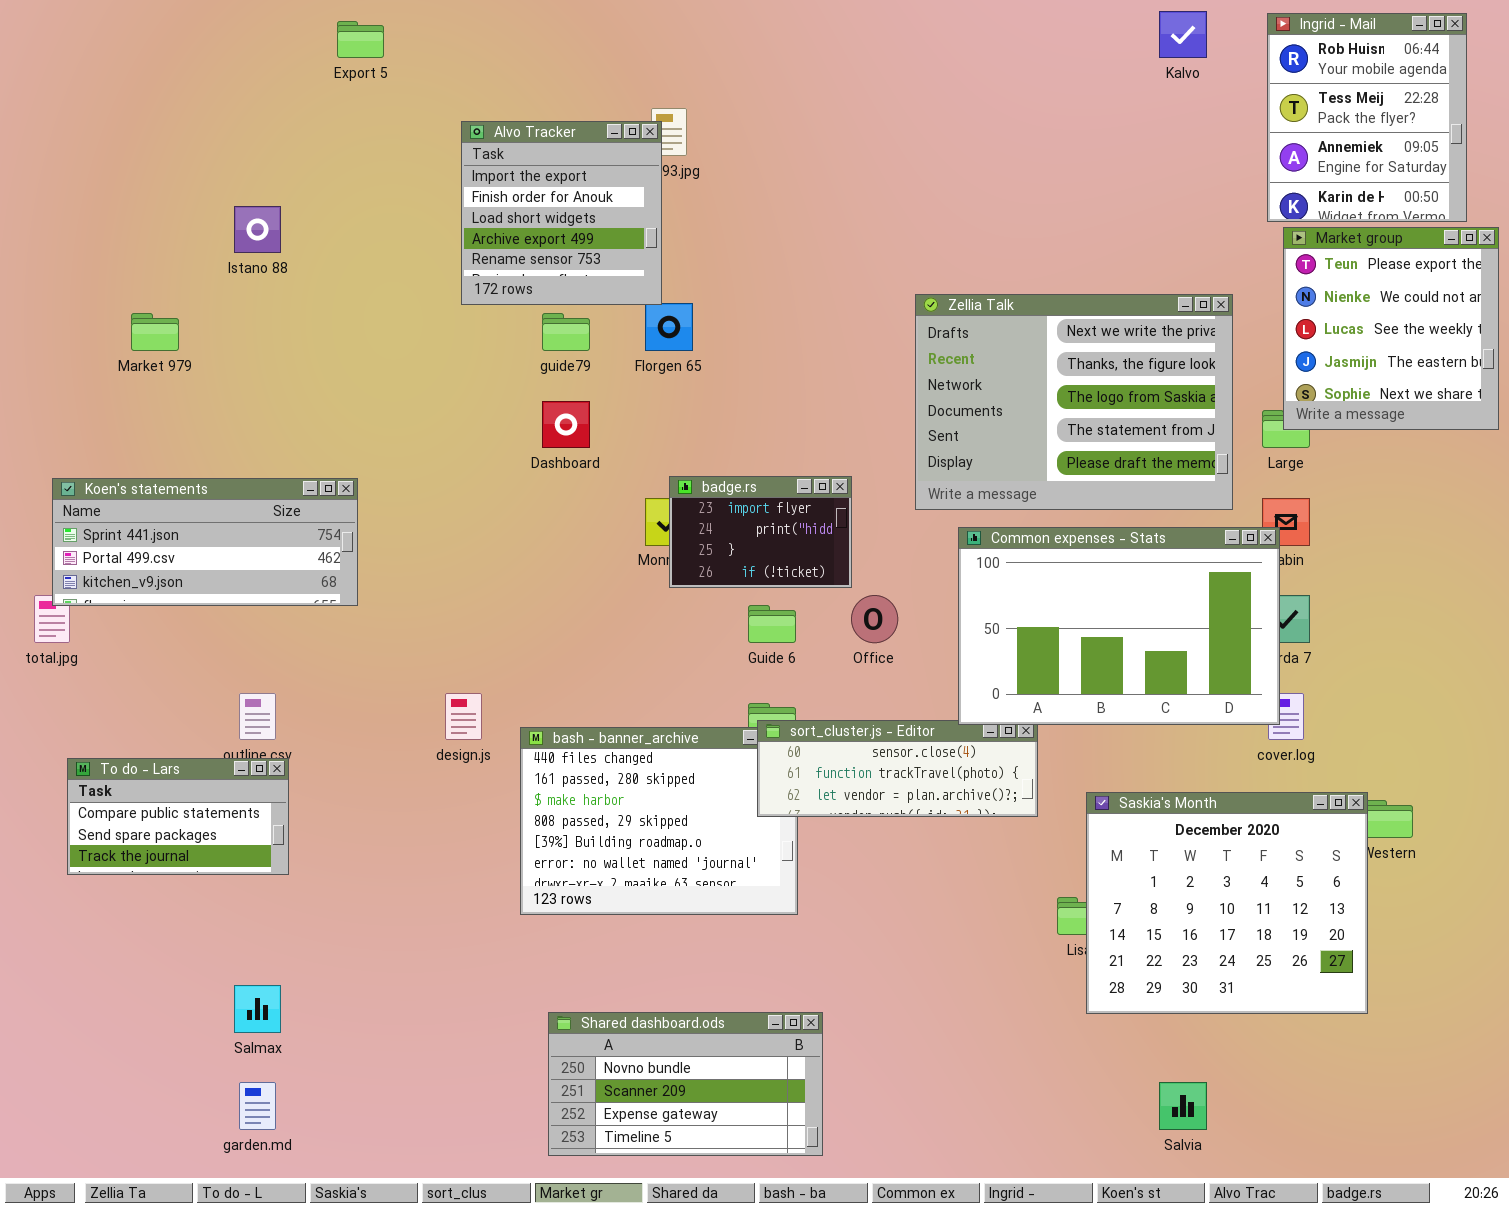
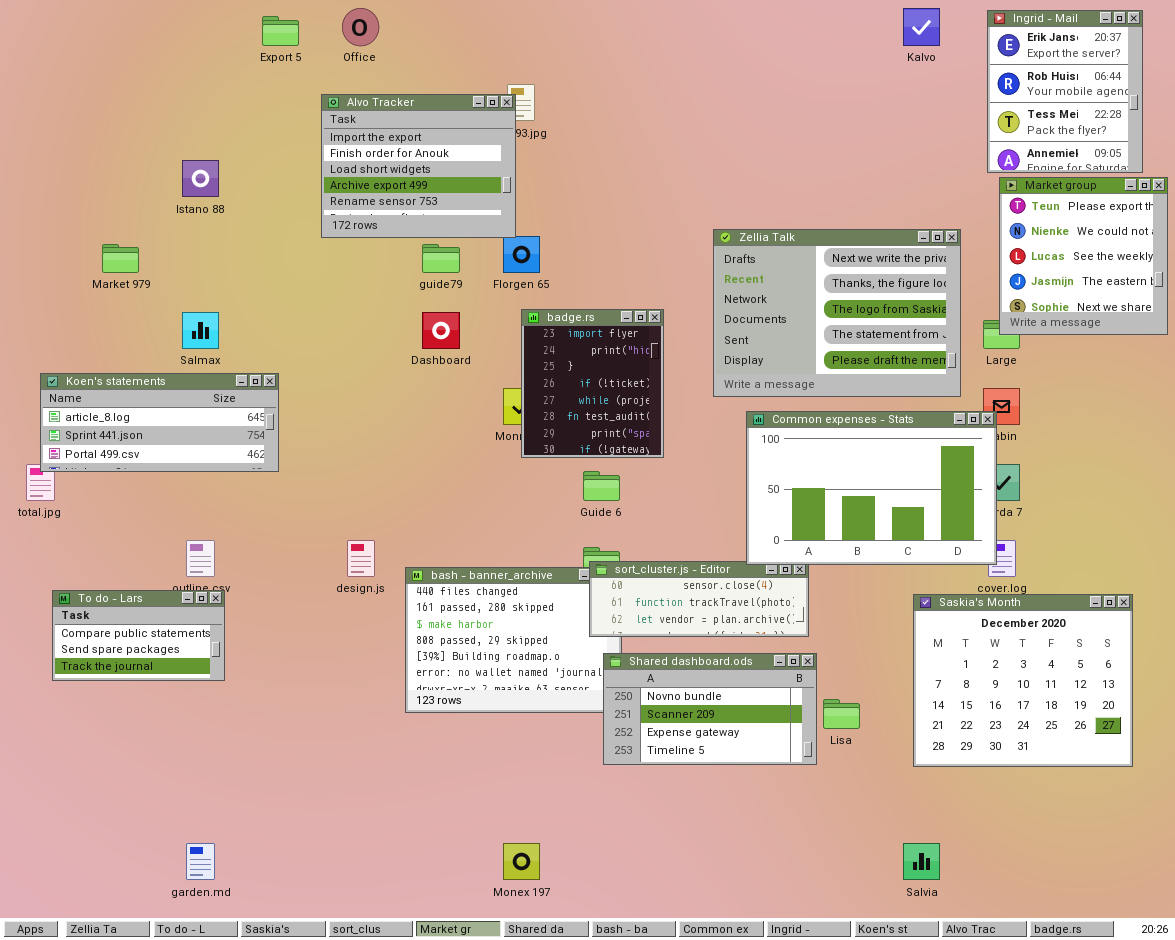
Ingrid - Mail: [1267,13,1467,222] -> [987,10,1143,173], scrolled up 1 row
Alvo Tracker: [461,121,662,305] -> [321,94,516,238], resized
badge.rs: [669,476,852,588] -> [521,309,664,458], resized
Koen's statements: [52,478,358,606] -> [40,373,279,472], scrolled up 1 row
Office: [851,595,898,643] -> [342,8,379,46], moved
Saskia's Month: [1086,792,1368,1014] -> [913,594,1133,767], moved
Salmax: [234,985,281,1033] -> [182,312,219,349], moved
Shared dashboard.ods: [548,1012,823,1156] -> [603,653,817,765], moved

